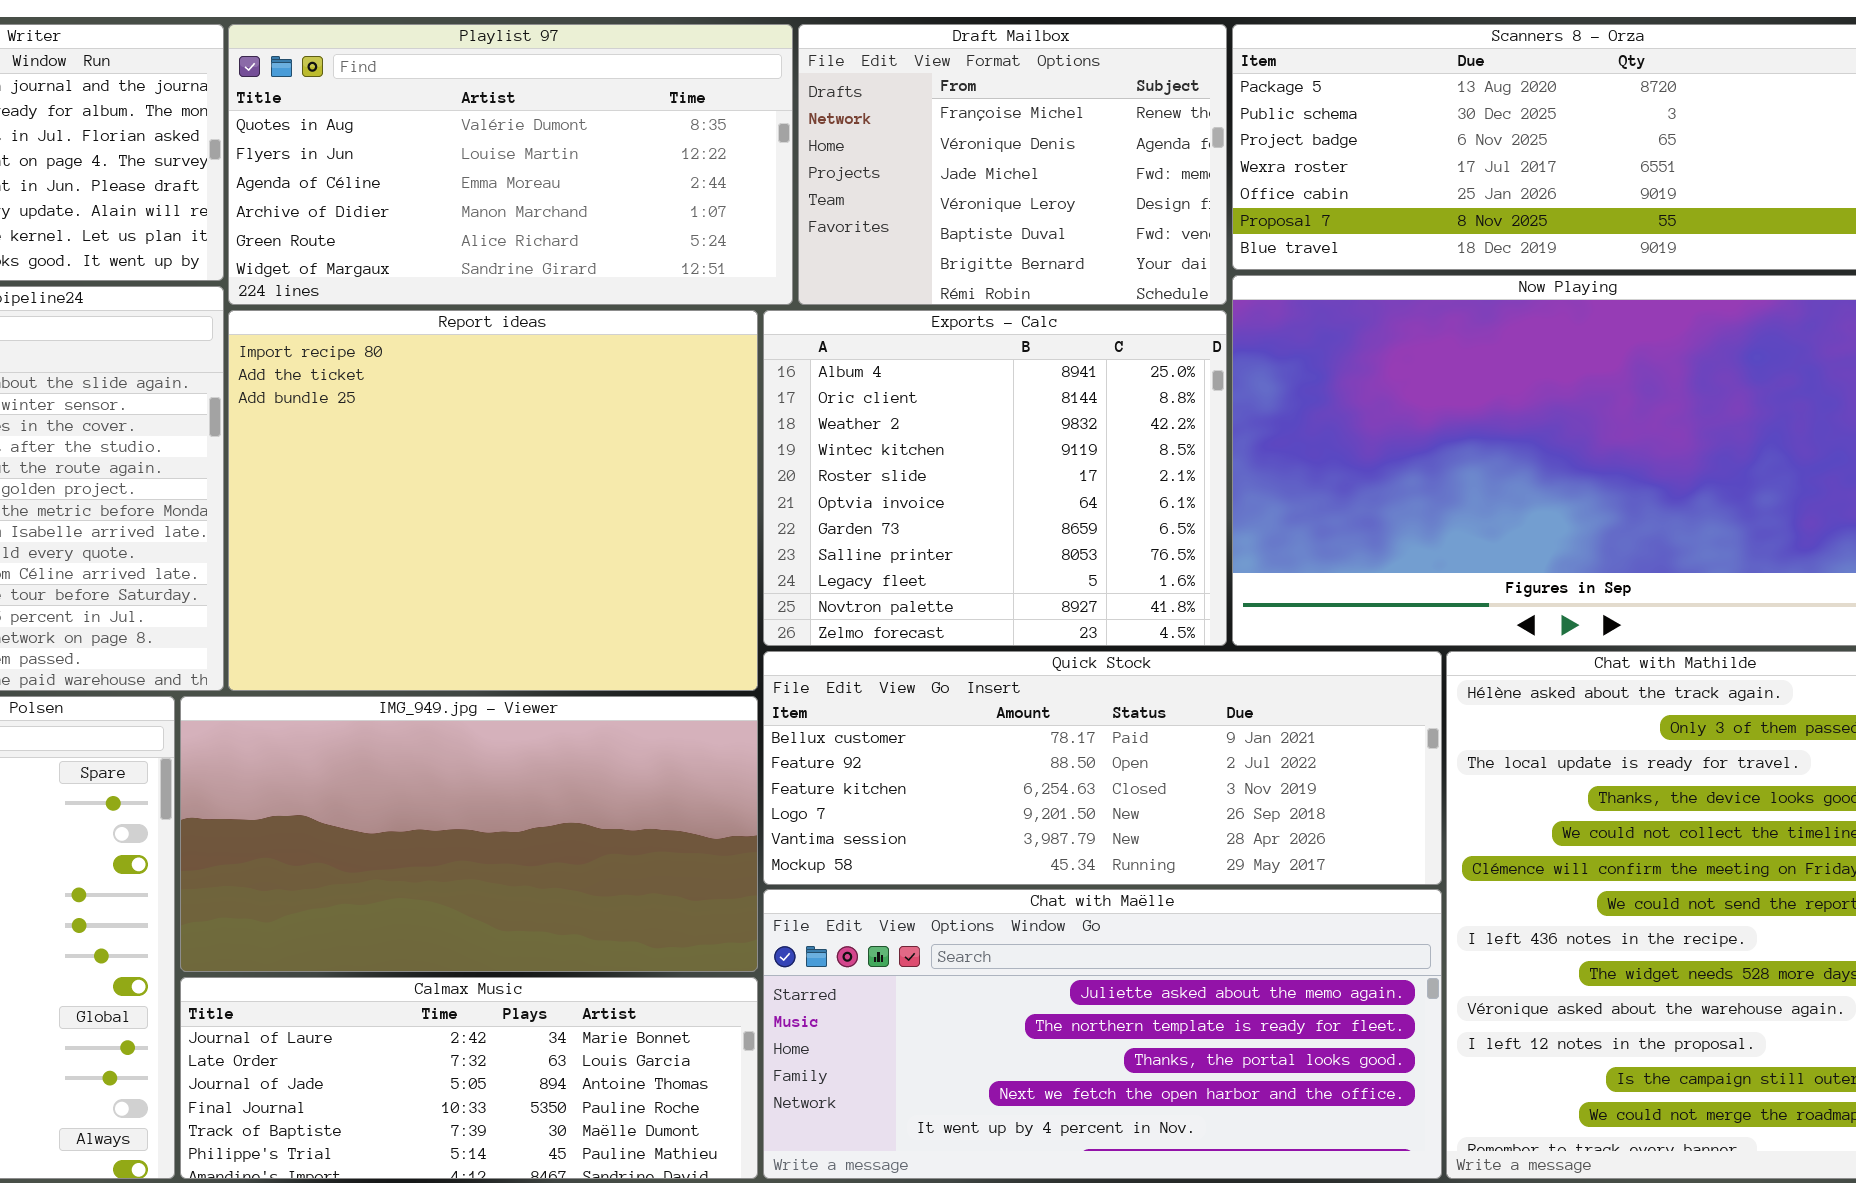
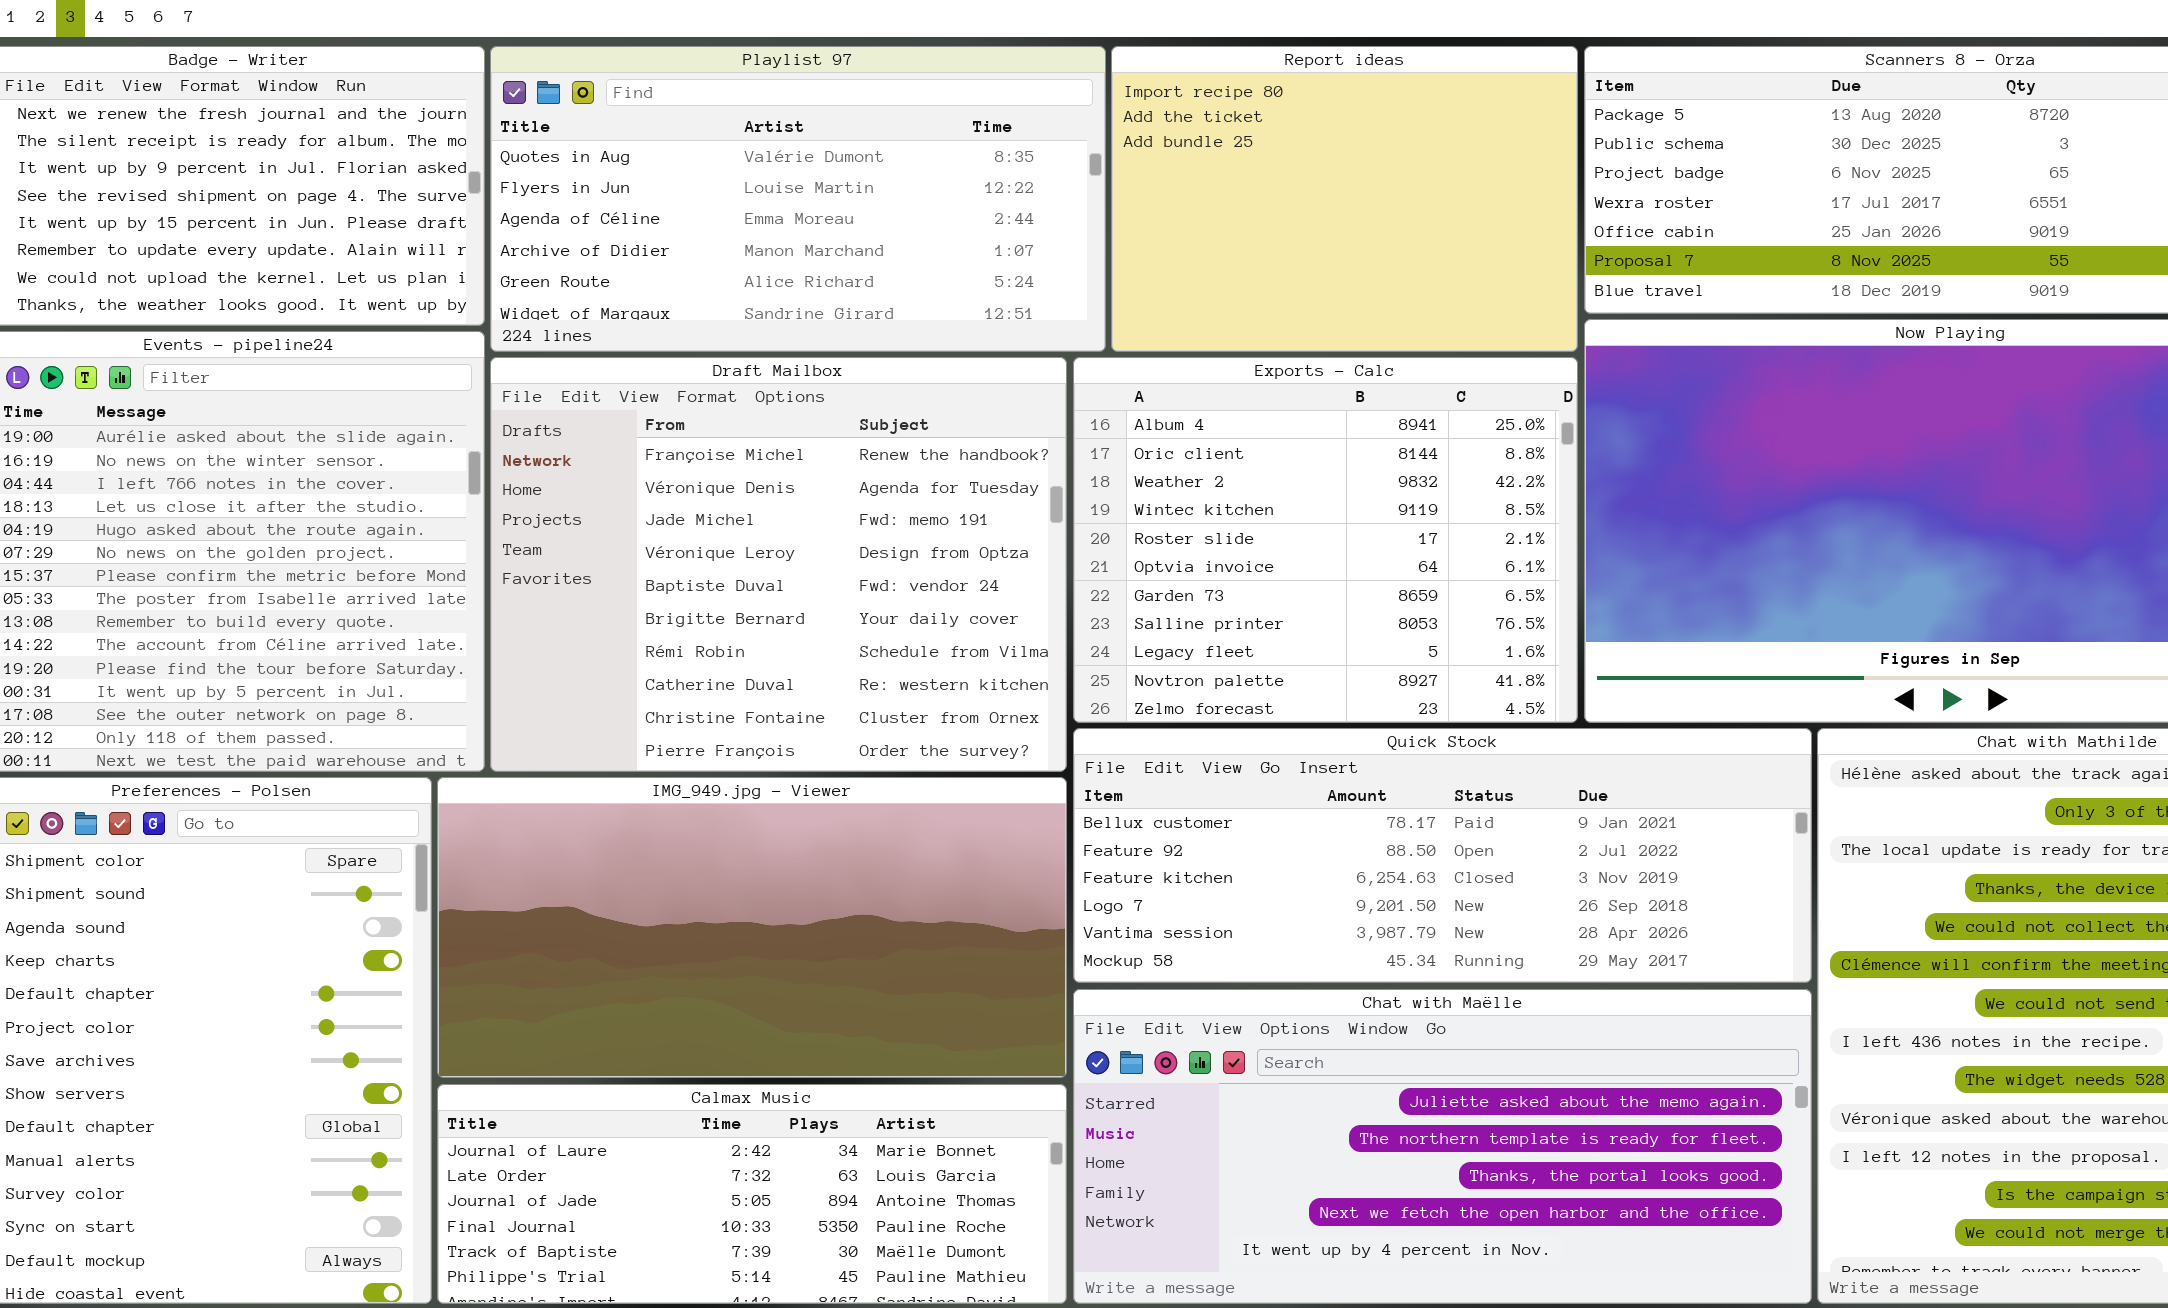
Draft Mailbox: [798,24,1227,305] -> [490,357,1067,772], moved, resized
Report ideas: [228,310,758,691] -> [1111,46,1578,352], moved, resized

